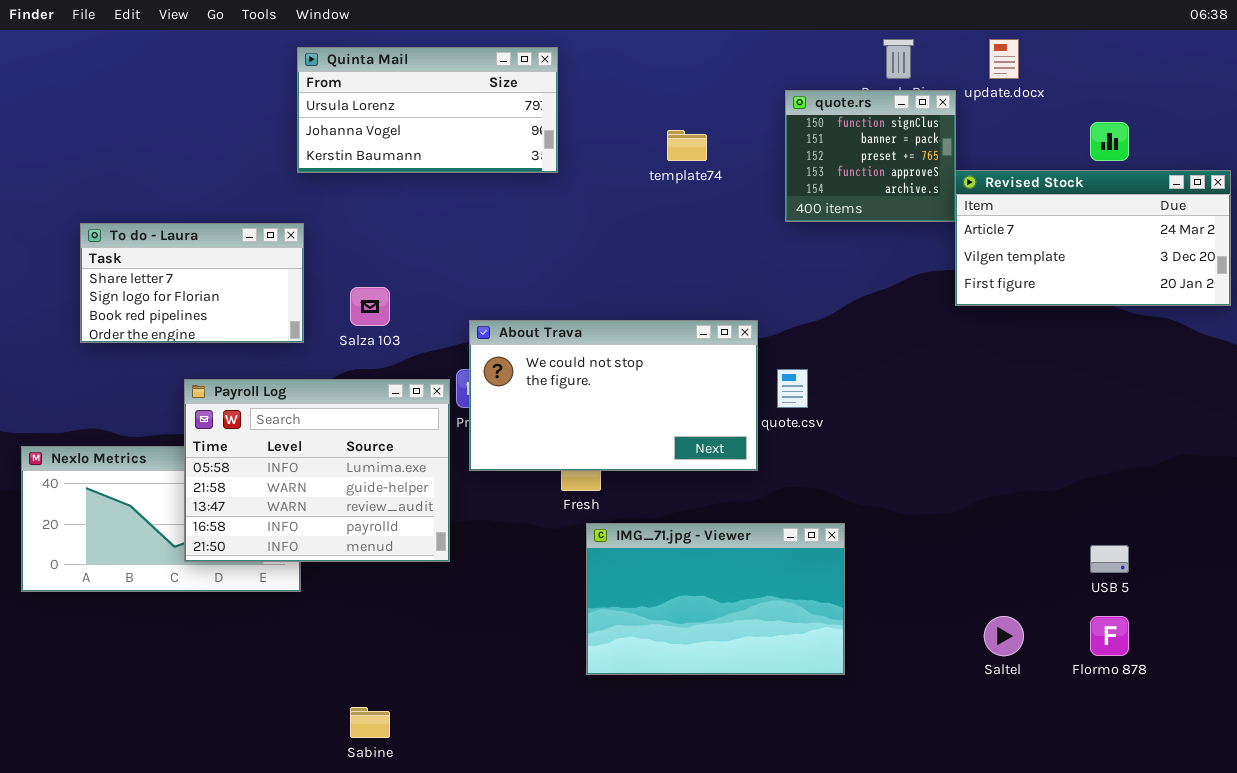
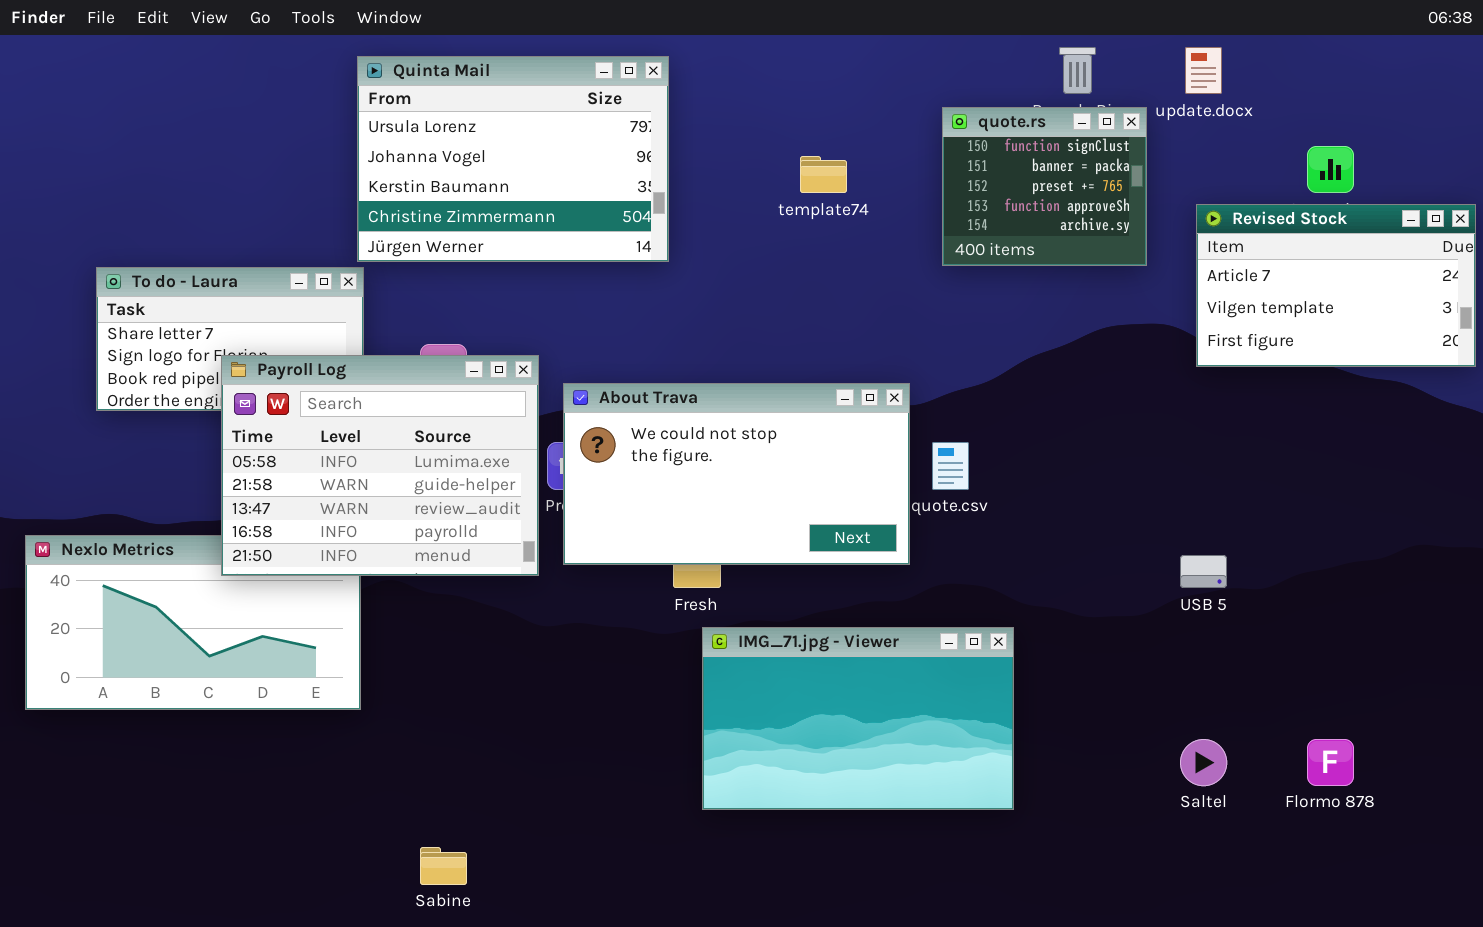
Quinta Mail: [297,47,558,173] -> [357,56,669,262], resized
Revised Stock: [955,170,1231,306] -> [1196,204,1476,367], resized
Payroll Log: [184,379,450,562] -> [221,355,539,576], moved
USB 5: [1090,545,1129,573] -> [1180,555,1227,588], moved

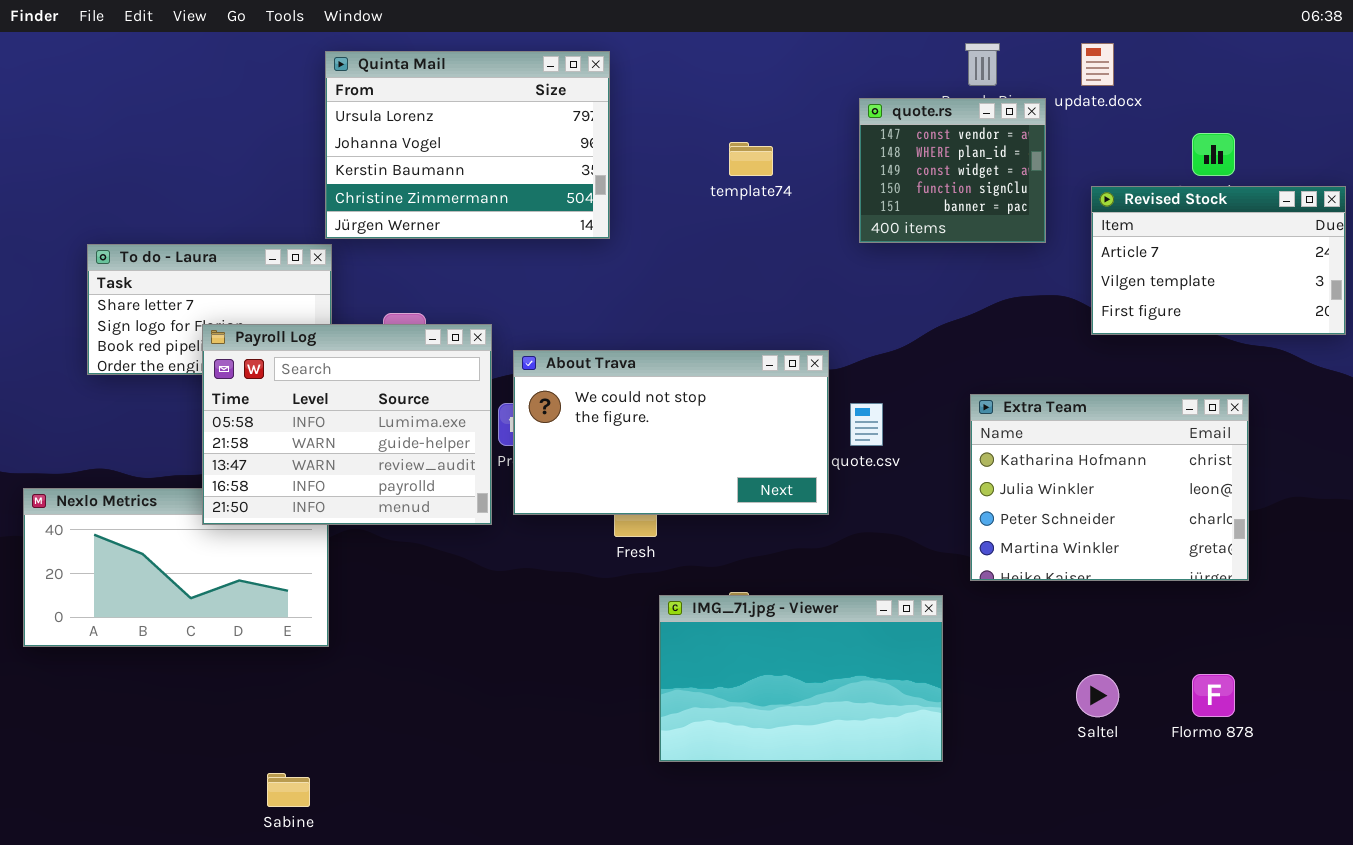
quote.rs: [942,107,1147,266] -> [859,98,1046,243], scrolled up 3 rows
Extra Team: none -> [970,394,1249,581], opened
IMG_71.jpg - Viewer: [702,627,1014,810] -> [659,595,943,762], moved
Sabine: [420,847,467,885] -> [267,773,310,807], moved

